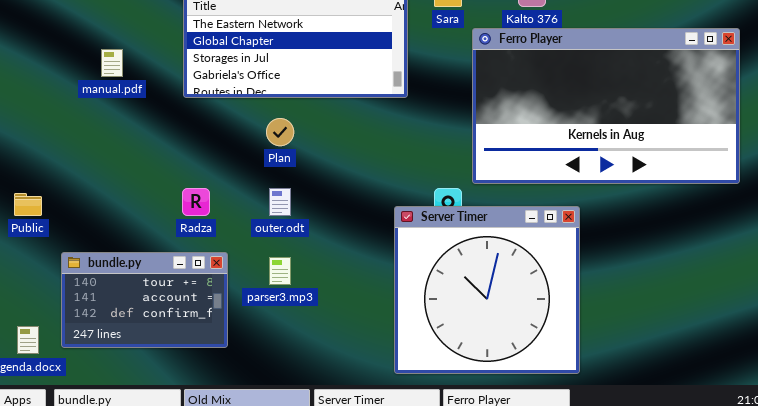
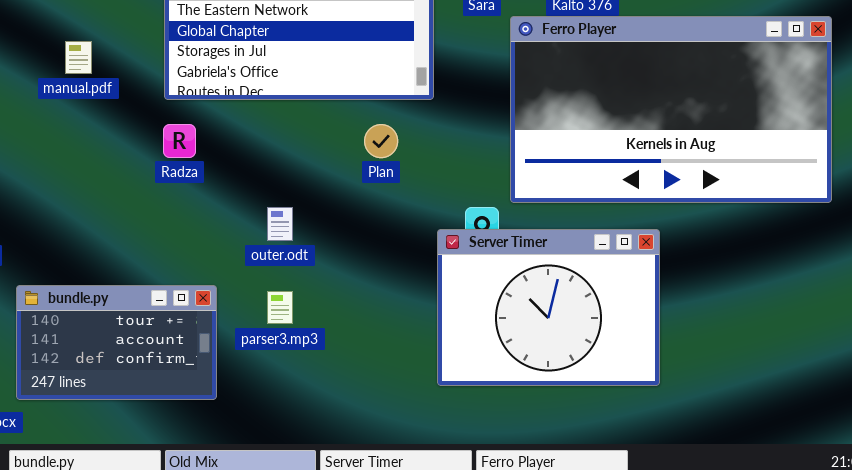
Plan: [266,118,294,146] -> [364,124,398,158], moved
Radza: [182,188,210,216] -> [163,124,196,158], moved
Server Timer: [394,206,580,374] -> [437,229,660,386], moved, resized

